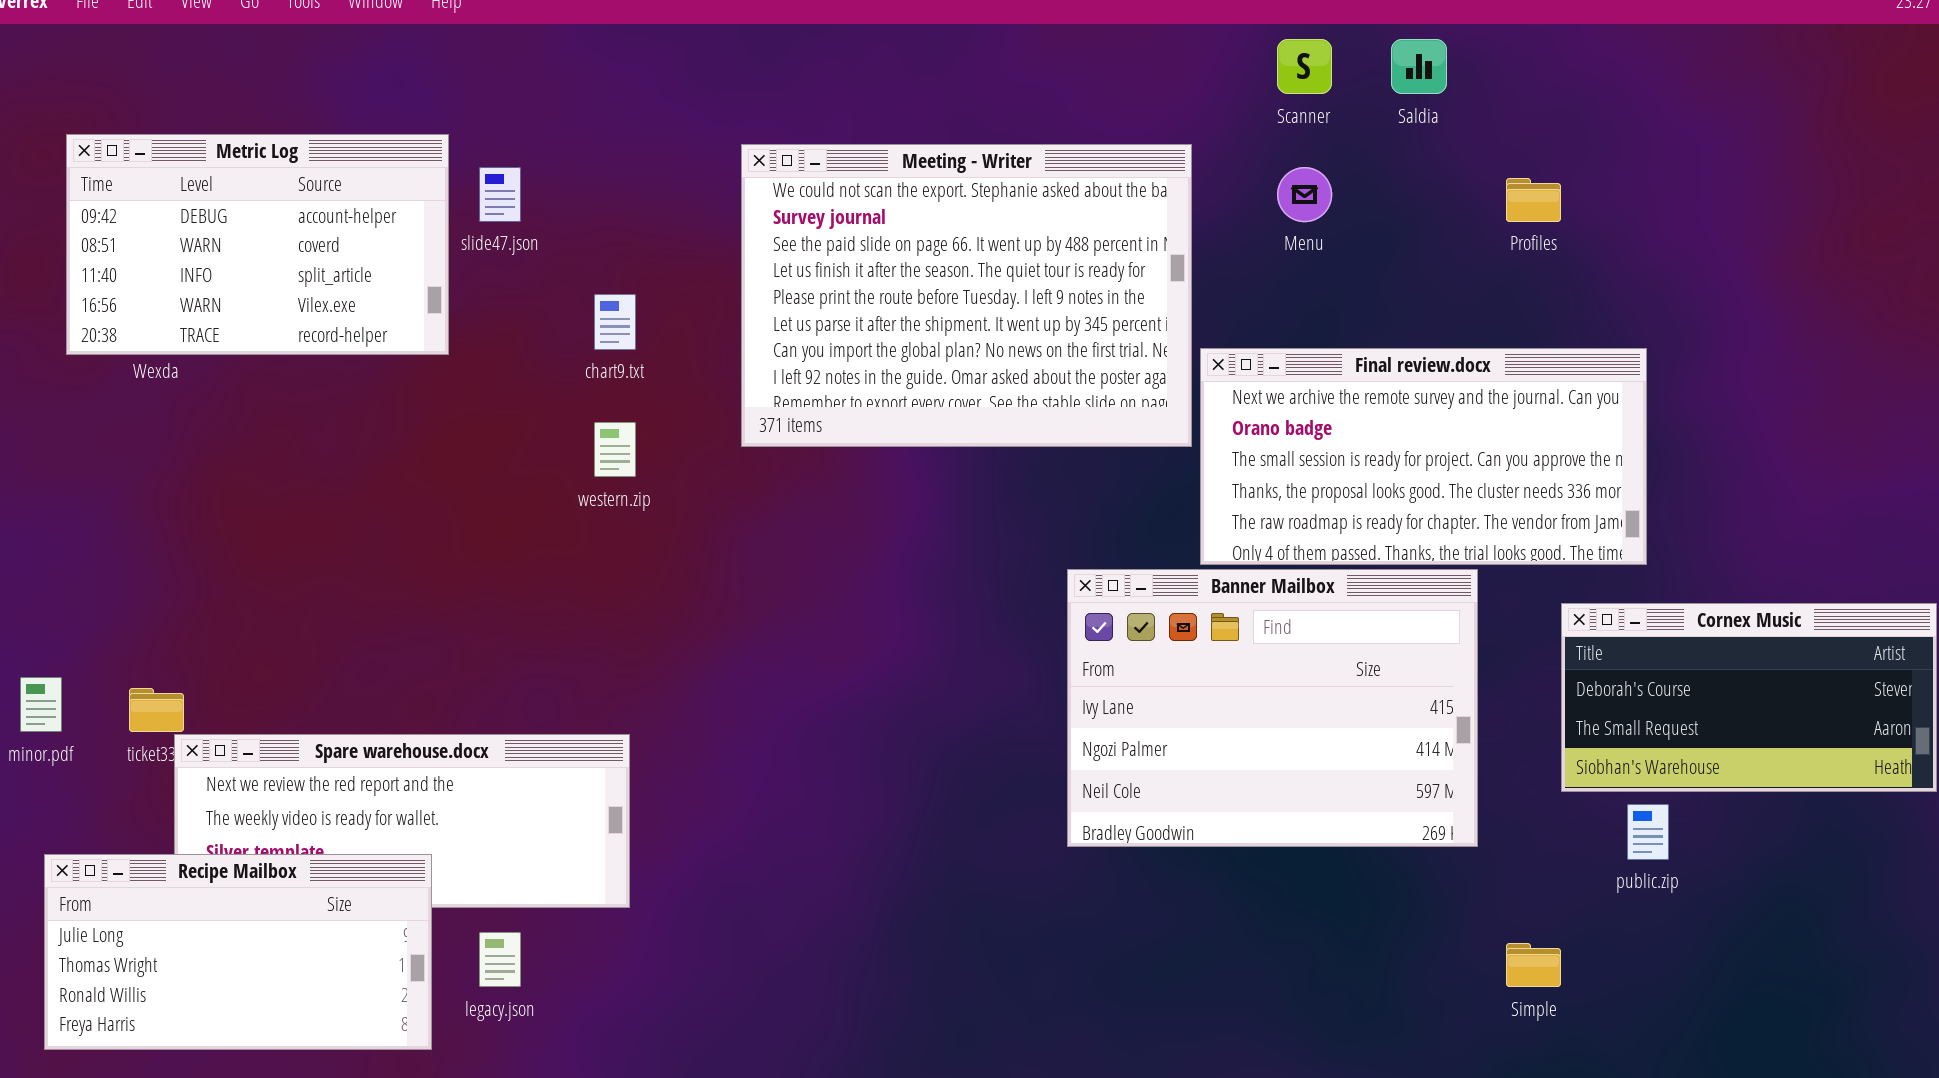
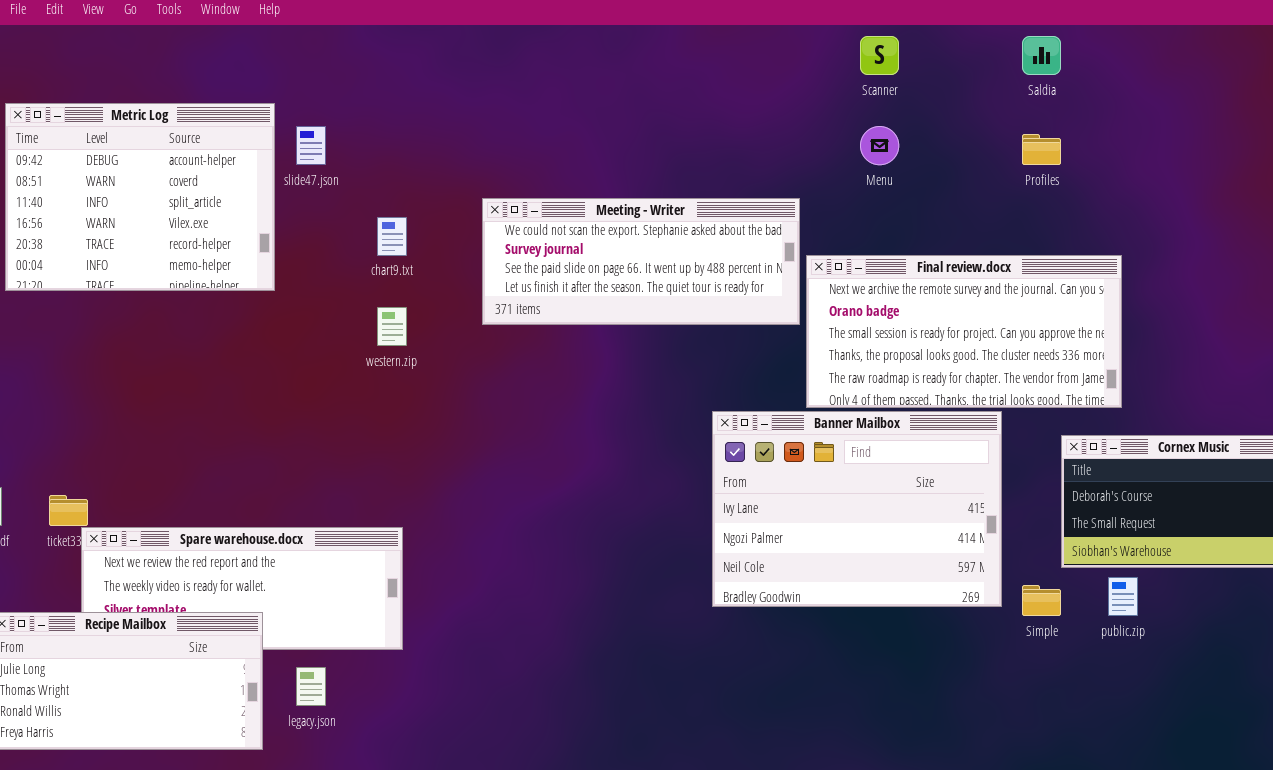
Saldia: [1391,39,1447,94] -> [1022,36,1061,75], moved
Metric Log: [66,134,449,355] -> [5,103,275,291], resized
Meeting - Writer: [741,144,1192,447] -> [482,198,800,325], resized
Simple: [1506,943,1561,987] -> [1022,585,1061,616], moved

